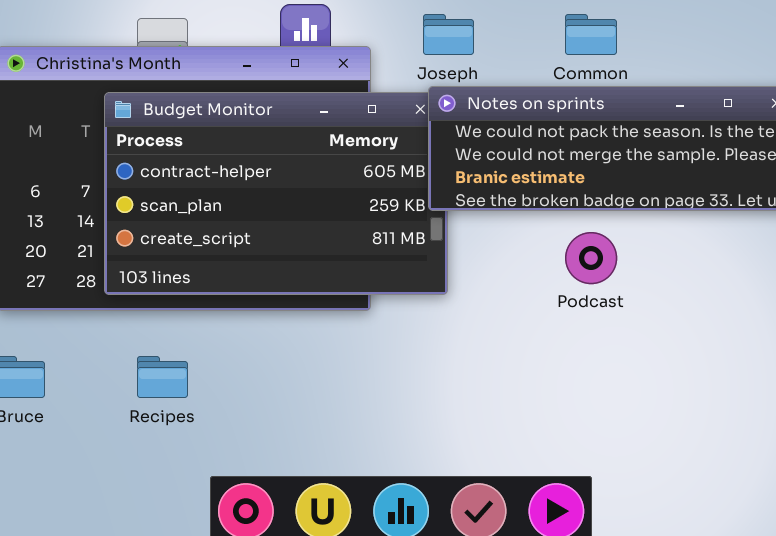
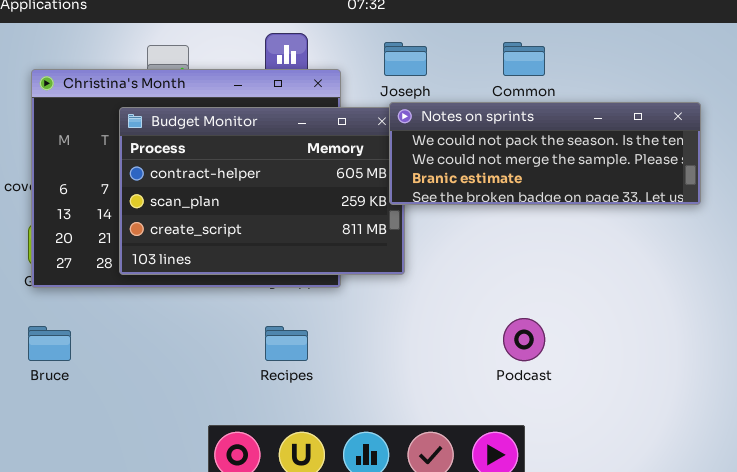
Podcast: [565,232,617,284] -> [503,318,545,361], moved
Recipes: [137,356,188,398] -> [265,326,308,361], moved

